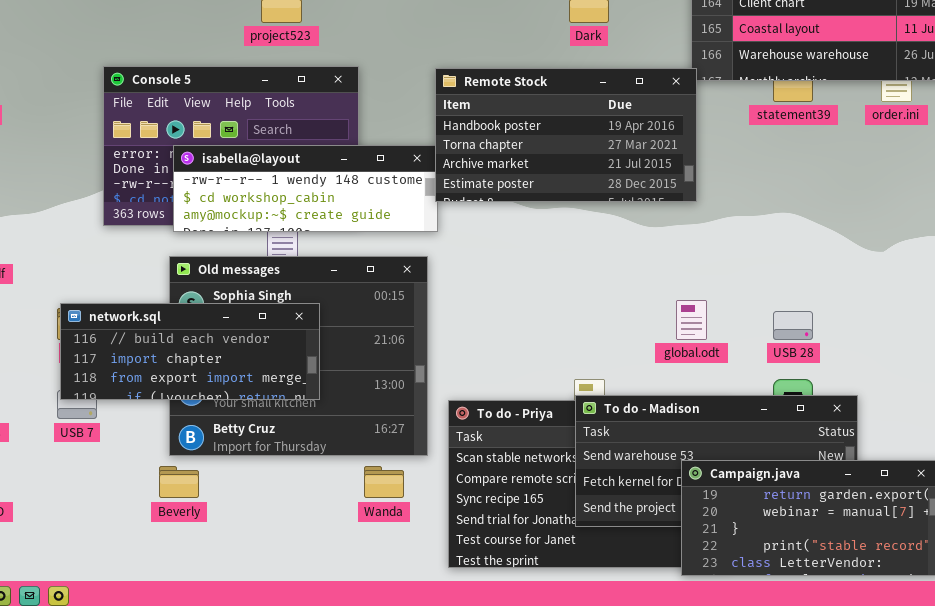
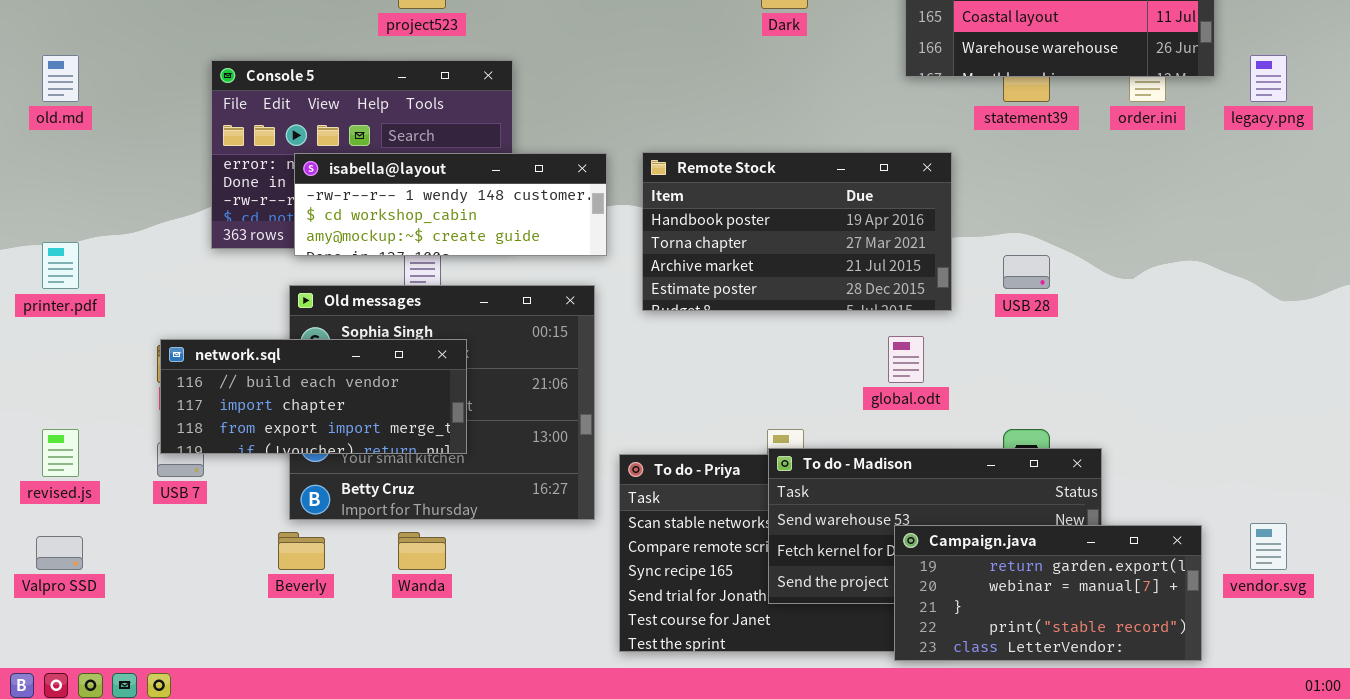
Remote Stock: [435,68,697,202] -> [642,152,952,311], moved
USB 28: [773,311,813,340] -> [1003,255,1050,289], moved
Wanda: [364,466,404,498] -> [398,532,446,570], moved

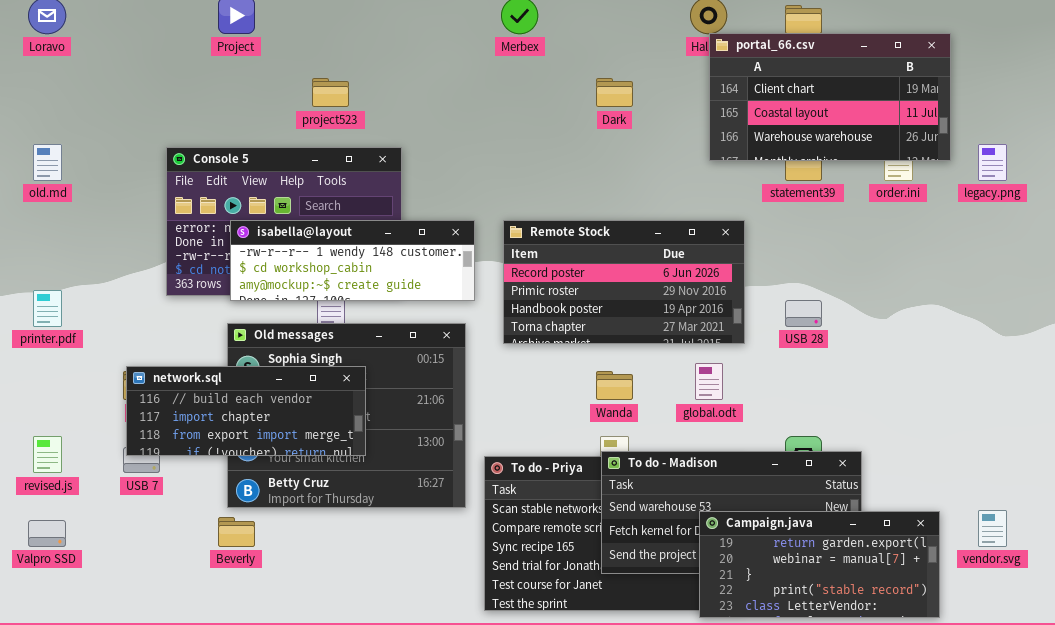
Remote Stock: [642,152,952,311] -> [503,220,745,344], scrolled up 2 rows
Wanda: [398,532,446,570] -> [596,371,633,400], moved

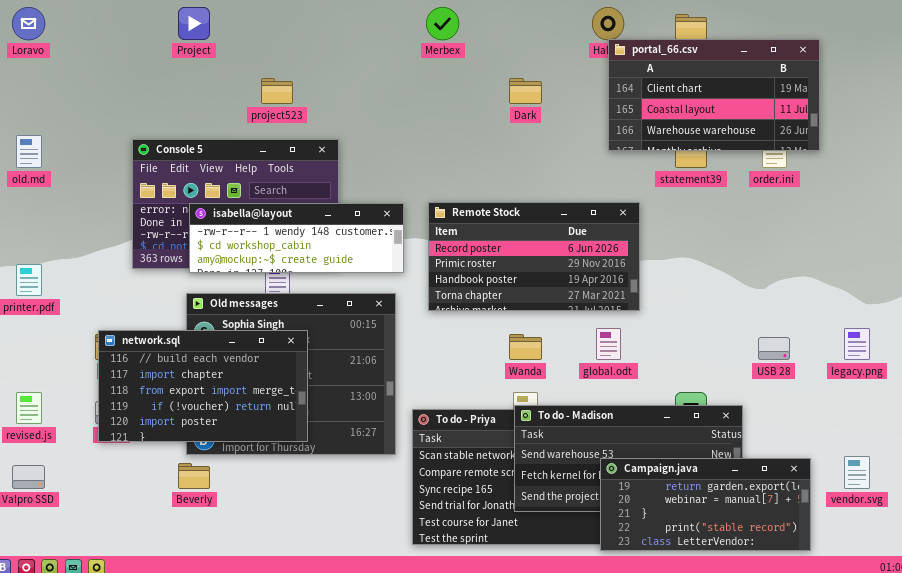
legacy.png: [978,144,1007,181] -> [844,328,870,360], moved
USB 28: [785,300,822,327] -> [758,337,790,360], moved
network.sql: [126,366,366,456] -> [98,330,308,442], resized

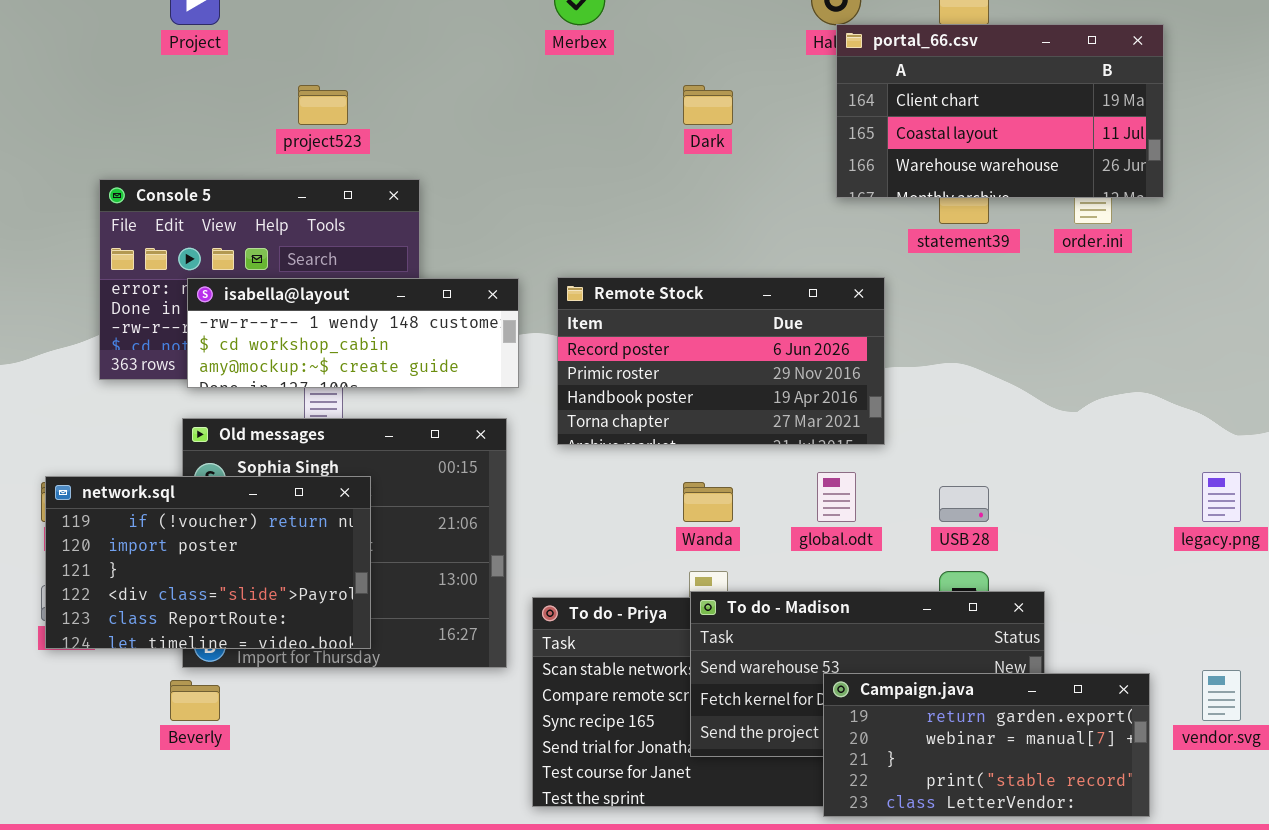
network.sql: [98,330,308,442] -> [45,476,371,649], scrolled down 3 rows
USB 28: [758,337,790,360] -> [939,486,989,522], moved

